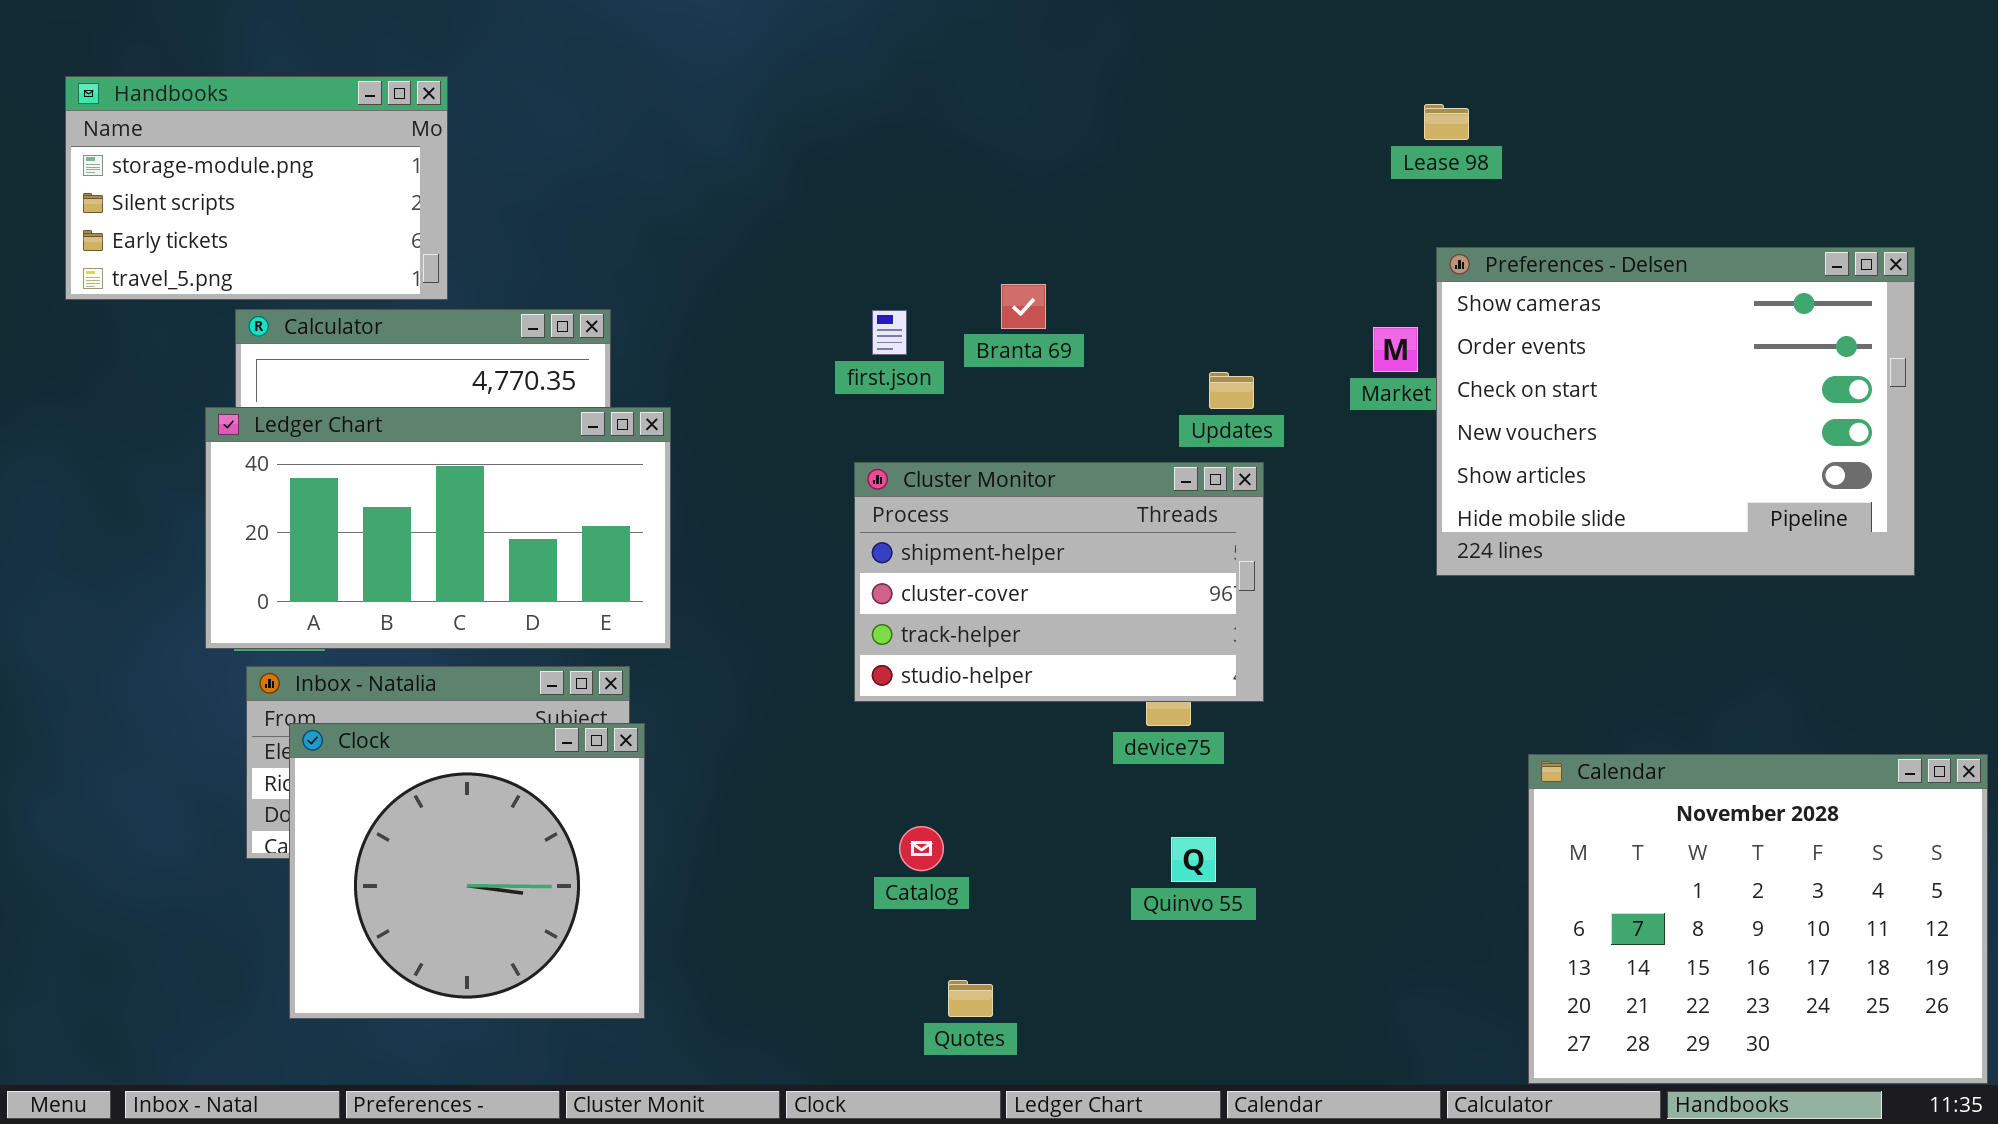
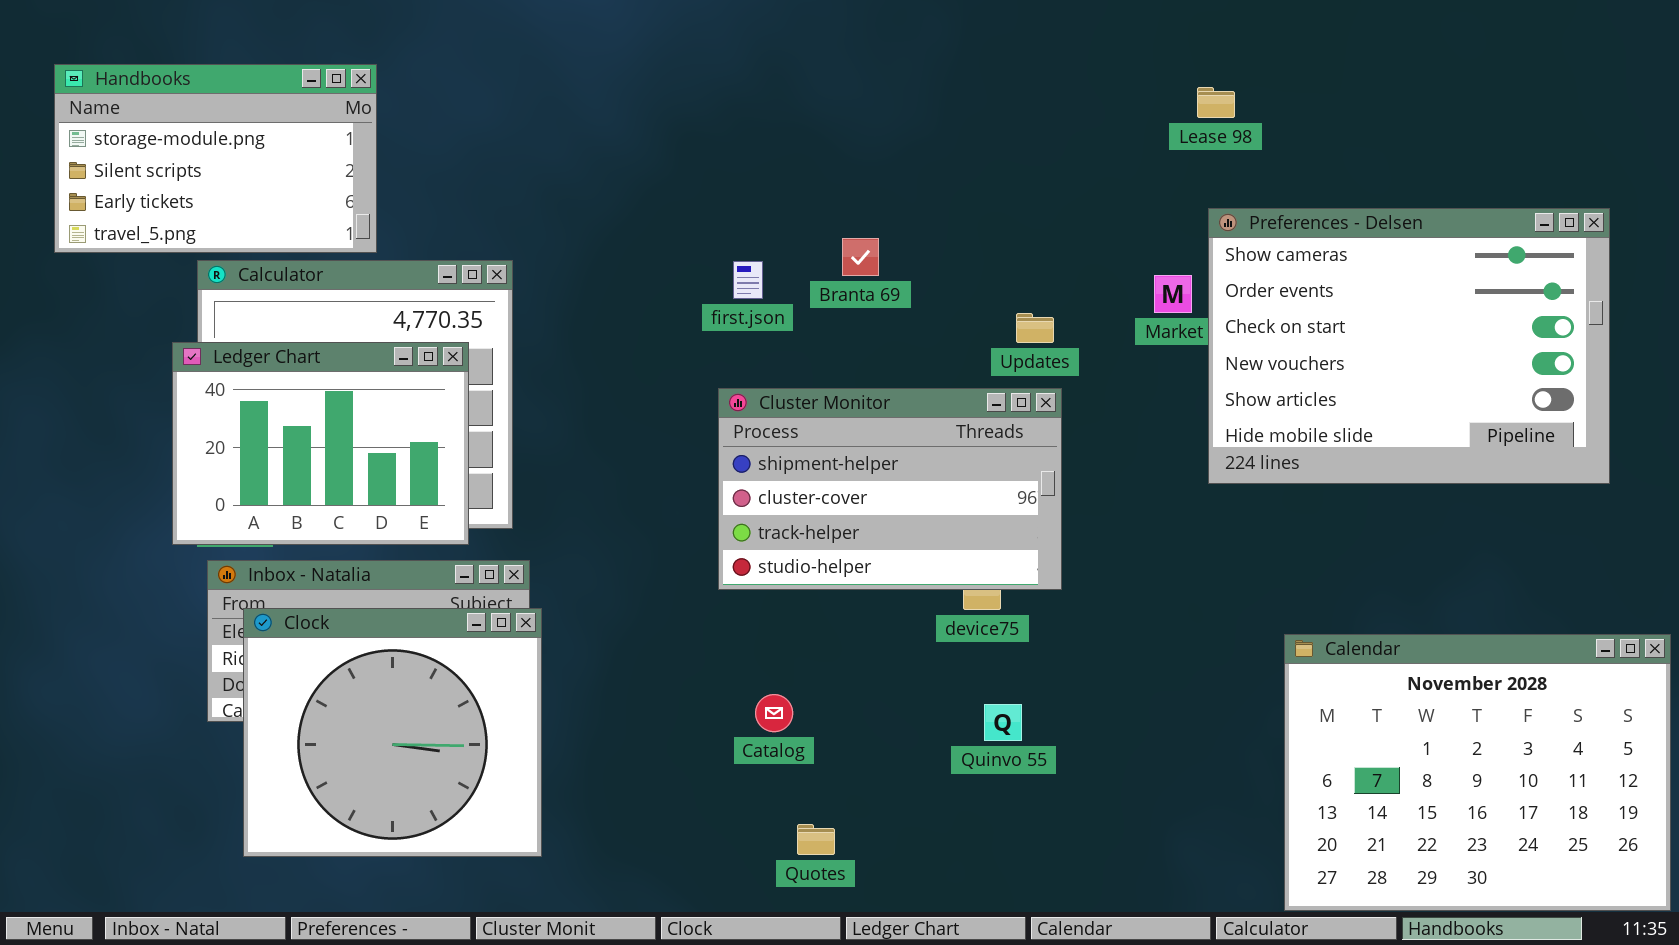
Ledger Chart: [205,407,671,649] -> [172,342,469,545], resized

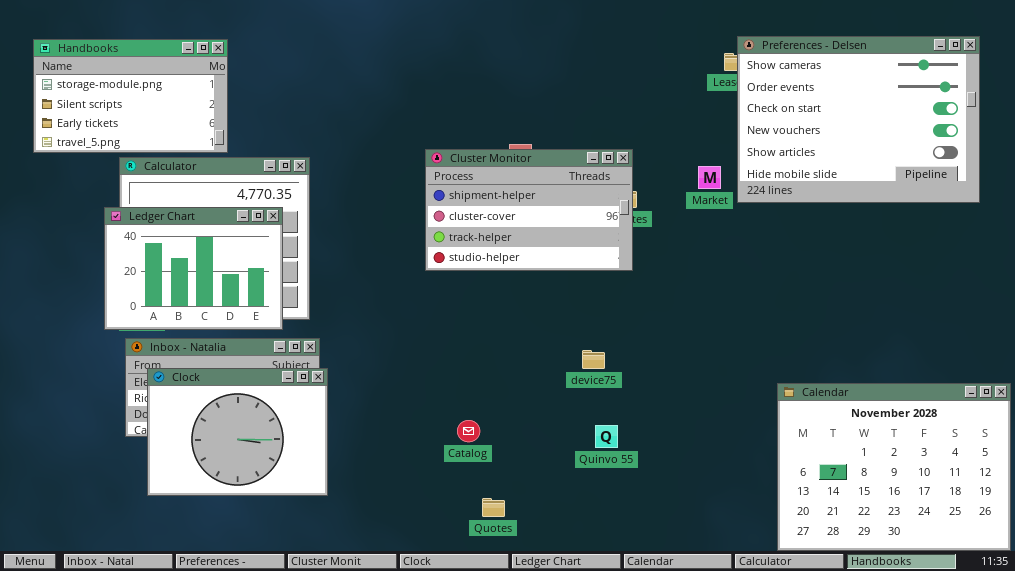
Preferences - Delsen: [1208,208,1610,484] -> [737,36,980,203], moved
Cluster Monitor: [718,388,1062,590] -> [425,149,633,271], moved
Clock: [243,608,542,857] -> [147,368,328,496], resized

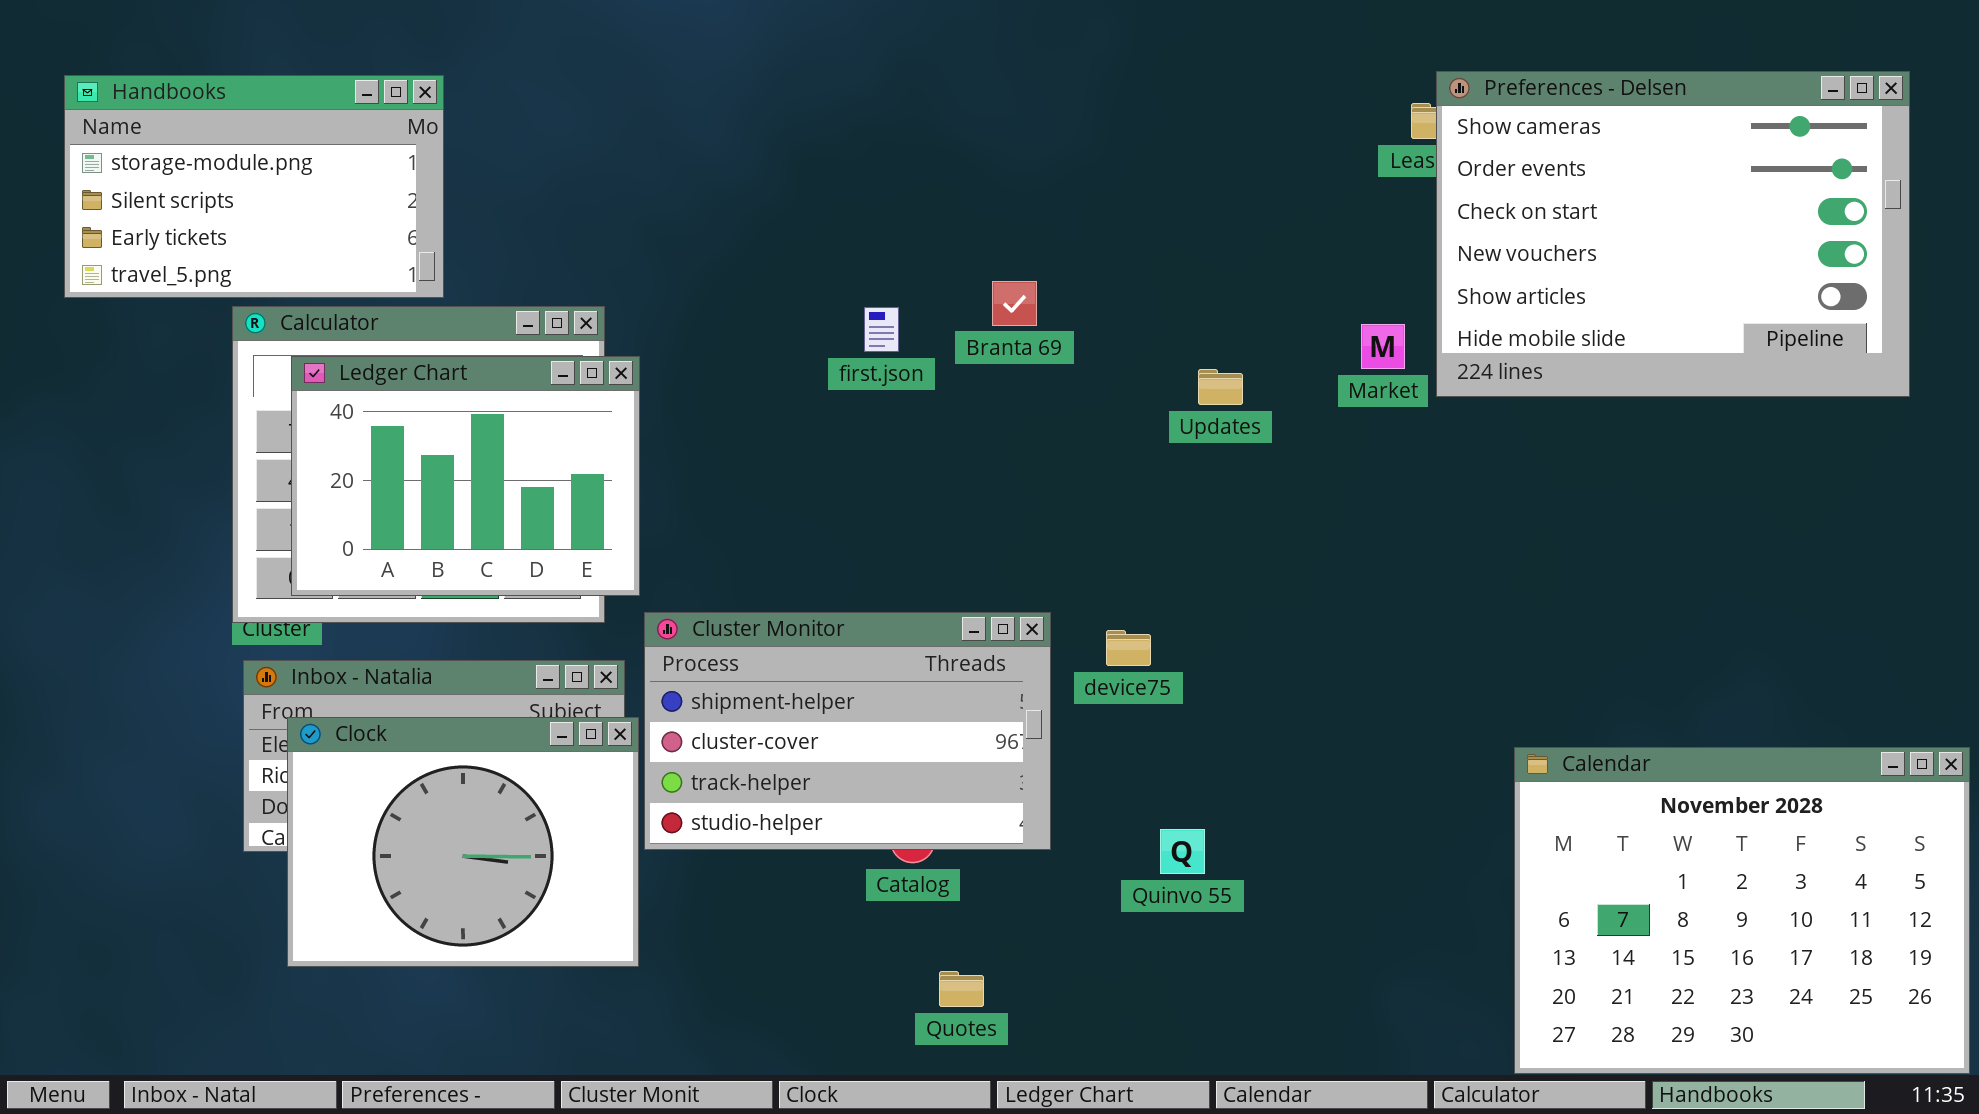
Cluster Monitor: [425,149,633,271] -> [644,612,1051,850], moved
Ledger Chart: [104,207,283,330] -> [291,356,640,596], moved
device75: [582,350,605,369] -> [1106,630,1151,666], moved

